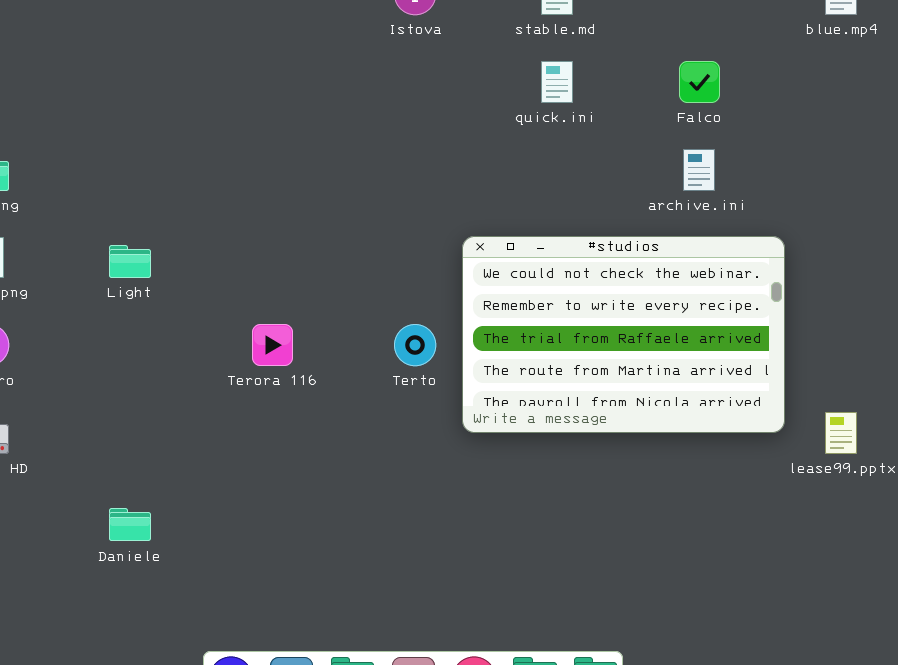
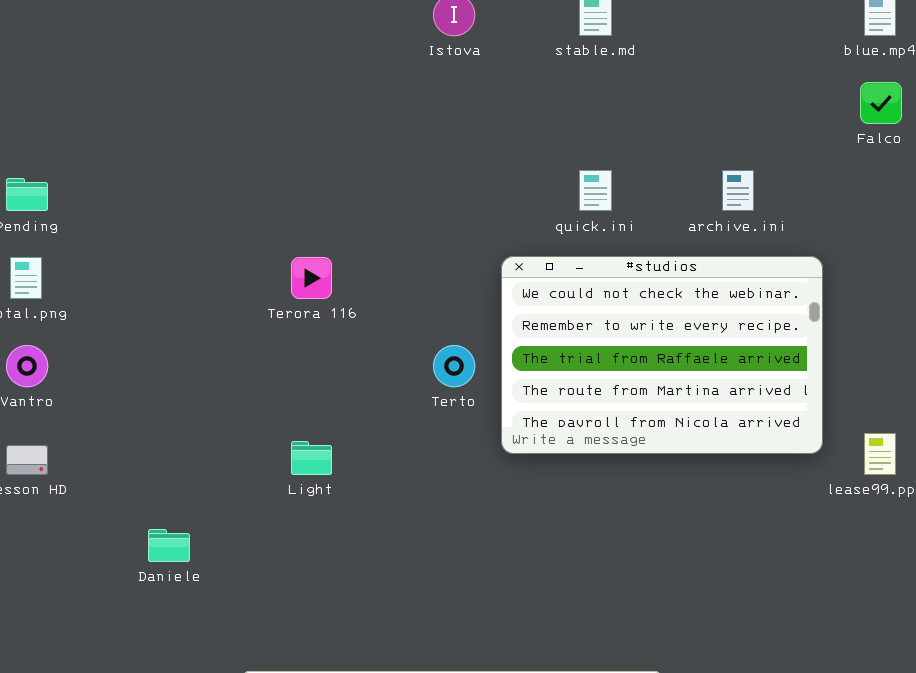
quick.ini: [541,61,573,103] -> [579,170,612,211], moved
Falco: [679,61,720,103] -> [860,82,902,124], moved
Light: [109,245,151,278] -> [291,441,332,475], moved
Terora 116: [252,324,293,366] -> [291,257,332,299], moved

